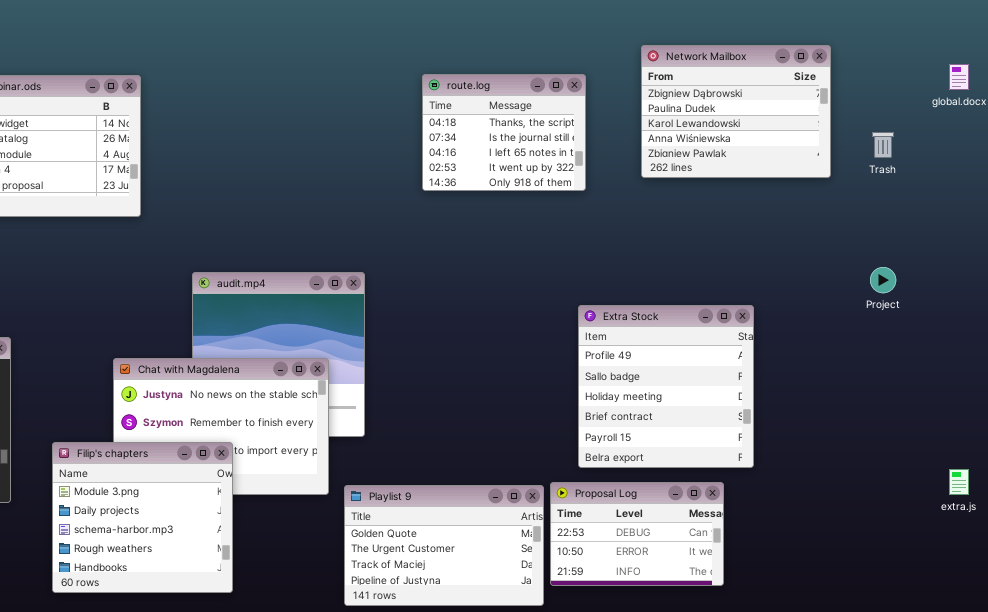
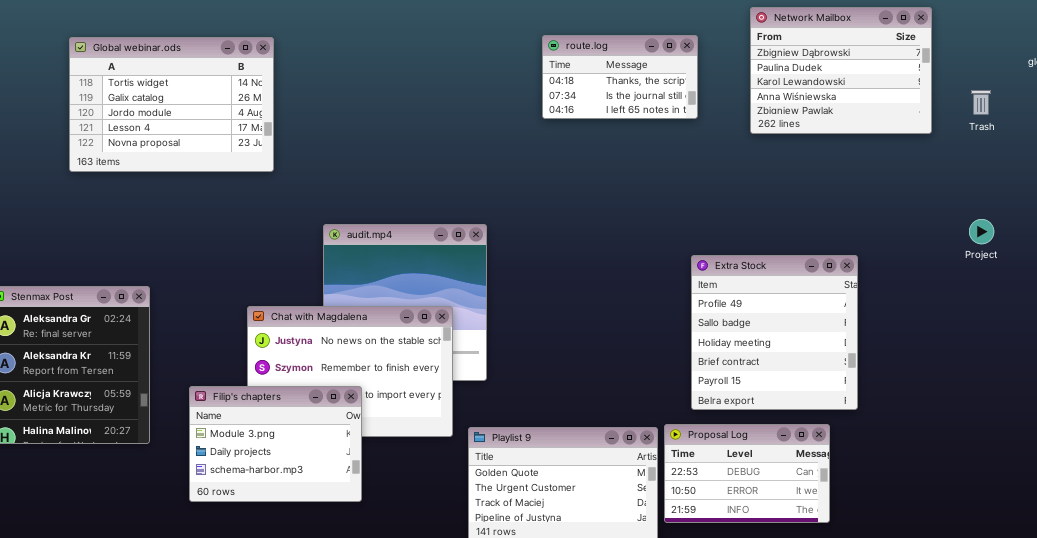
route.log: [422,74,586,191] -> [542,35,698,119], resized
Filip's chapters: [52,442,233,593] -> [189,386,362,502], resized

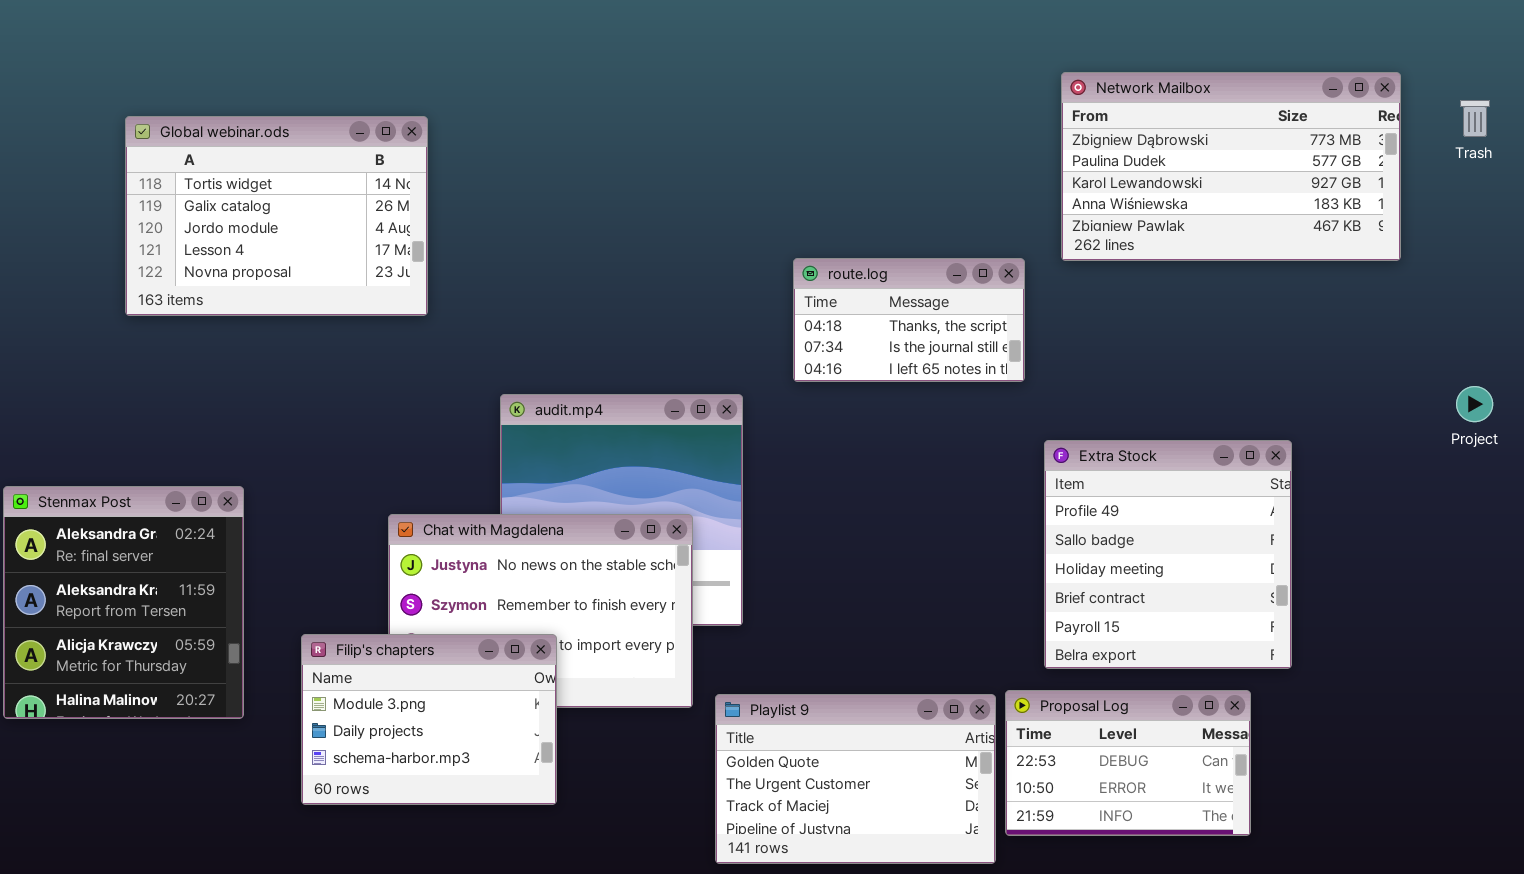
Network Mailbox: [750,7,932,134] -> [1061,72,1401,261], resized
route.log: [542,35,698,119] -> [793,258,1025,382], moved
Trash: [971,90,991,115] -> [1460,100,1490,137], moved

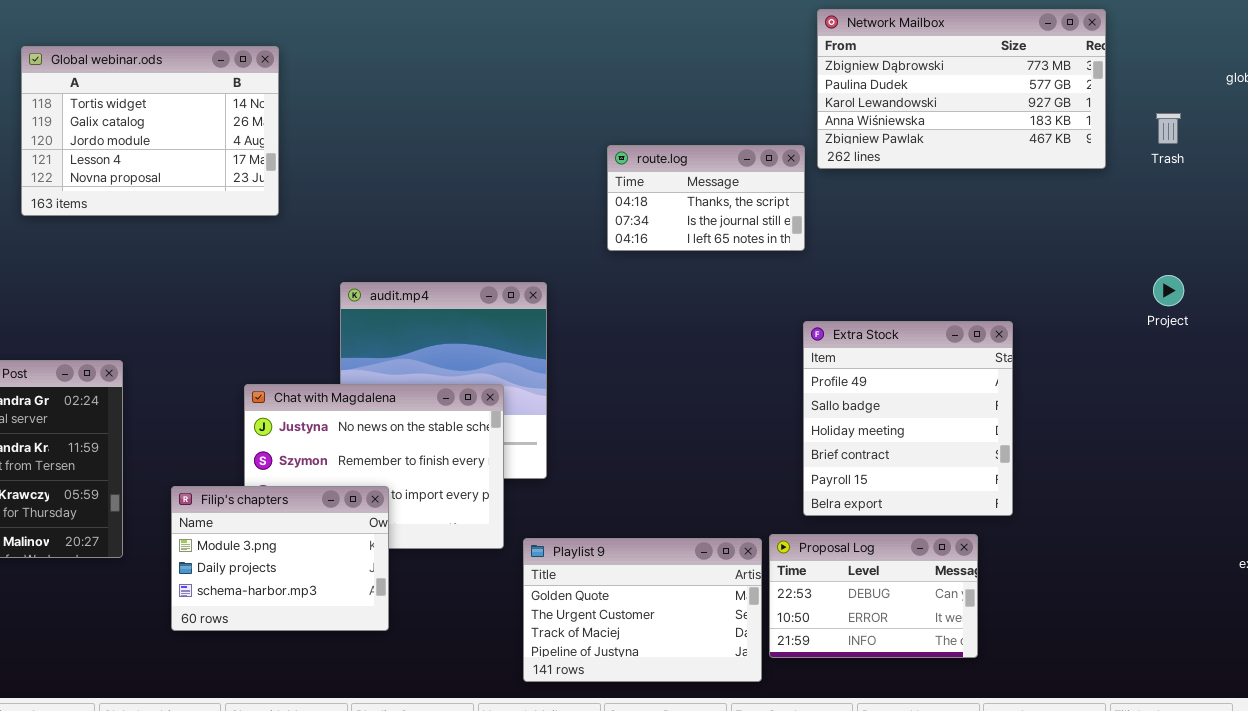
Trash: [1460,100,1490,137] -> [1156,113,1181,144], moved
route.log: [793,258,1025,382] -> [607,145,805,251], moved

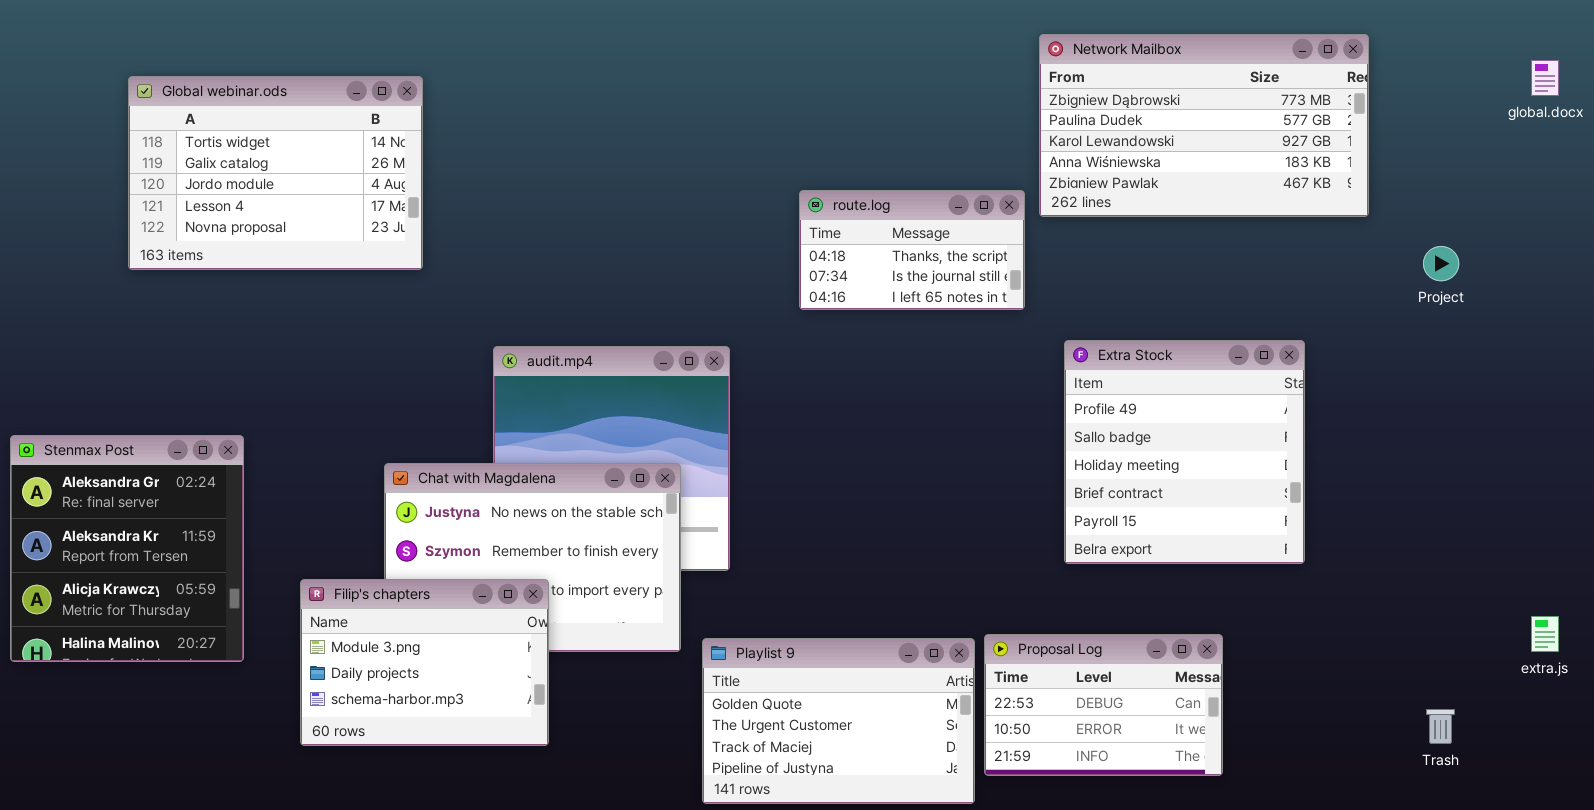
Trash: [1156,113,1181,144] -> [1426,709,1455,744], moved
Project: [1153,275,1184,306] -> [1423,246,1459,281], moved
Extra Stock: [803,321,1013,516] -> [1064,340,1305,564], moved

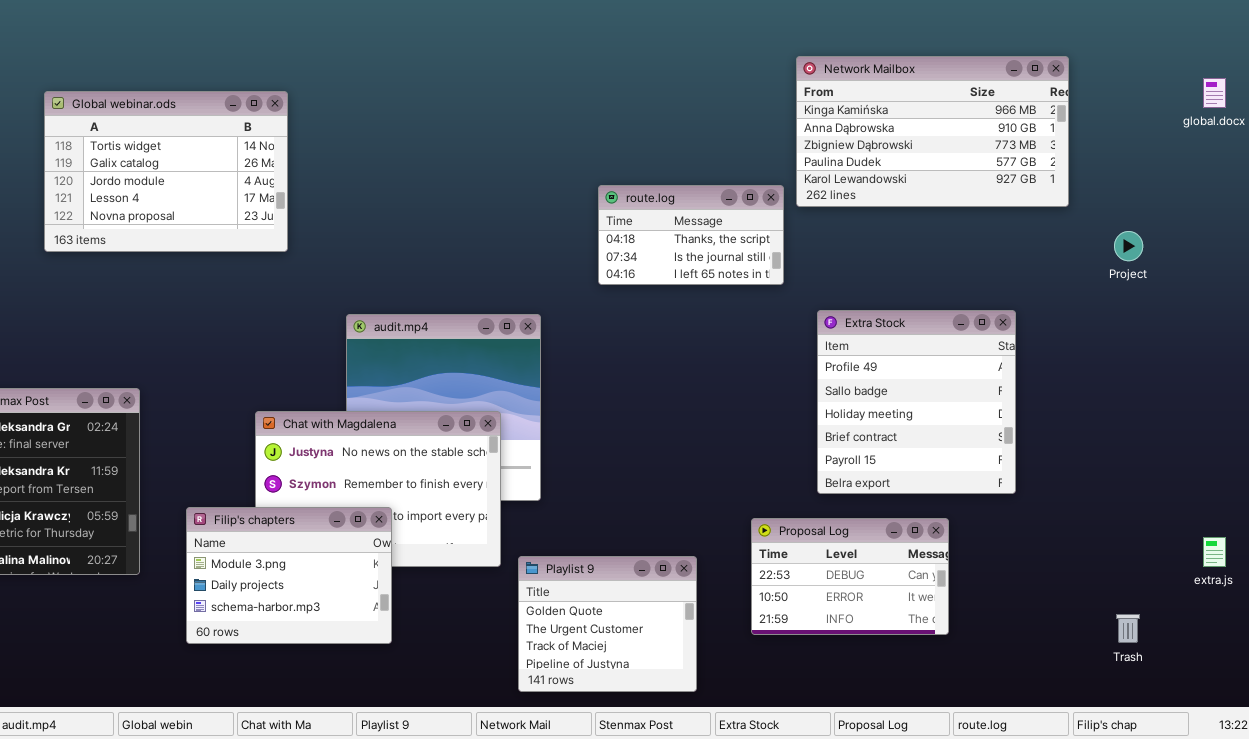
Network Mailbox: [1039,34,1369,217] -> [796,56,1069,207], scrolled up 2 rows
Proposal Log: [984,634,1223,776] -> [751,518,949,635], moved
Playlist 9: [702,638,975,804] -> [518,556,697,692], resized

